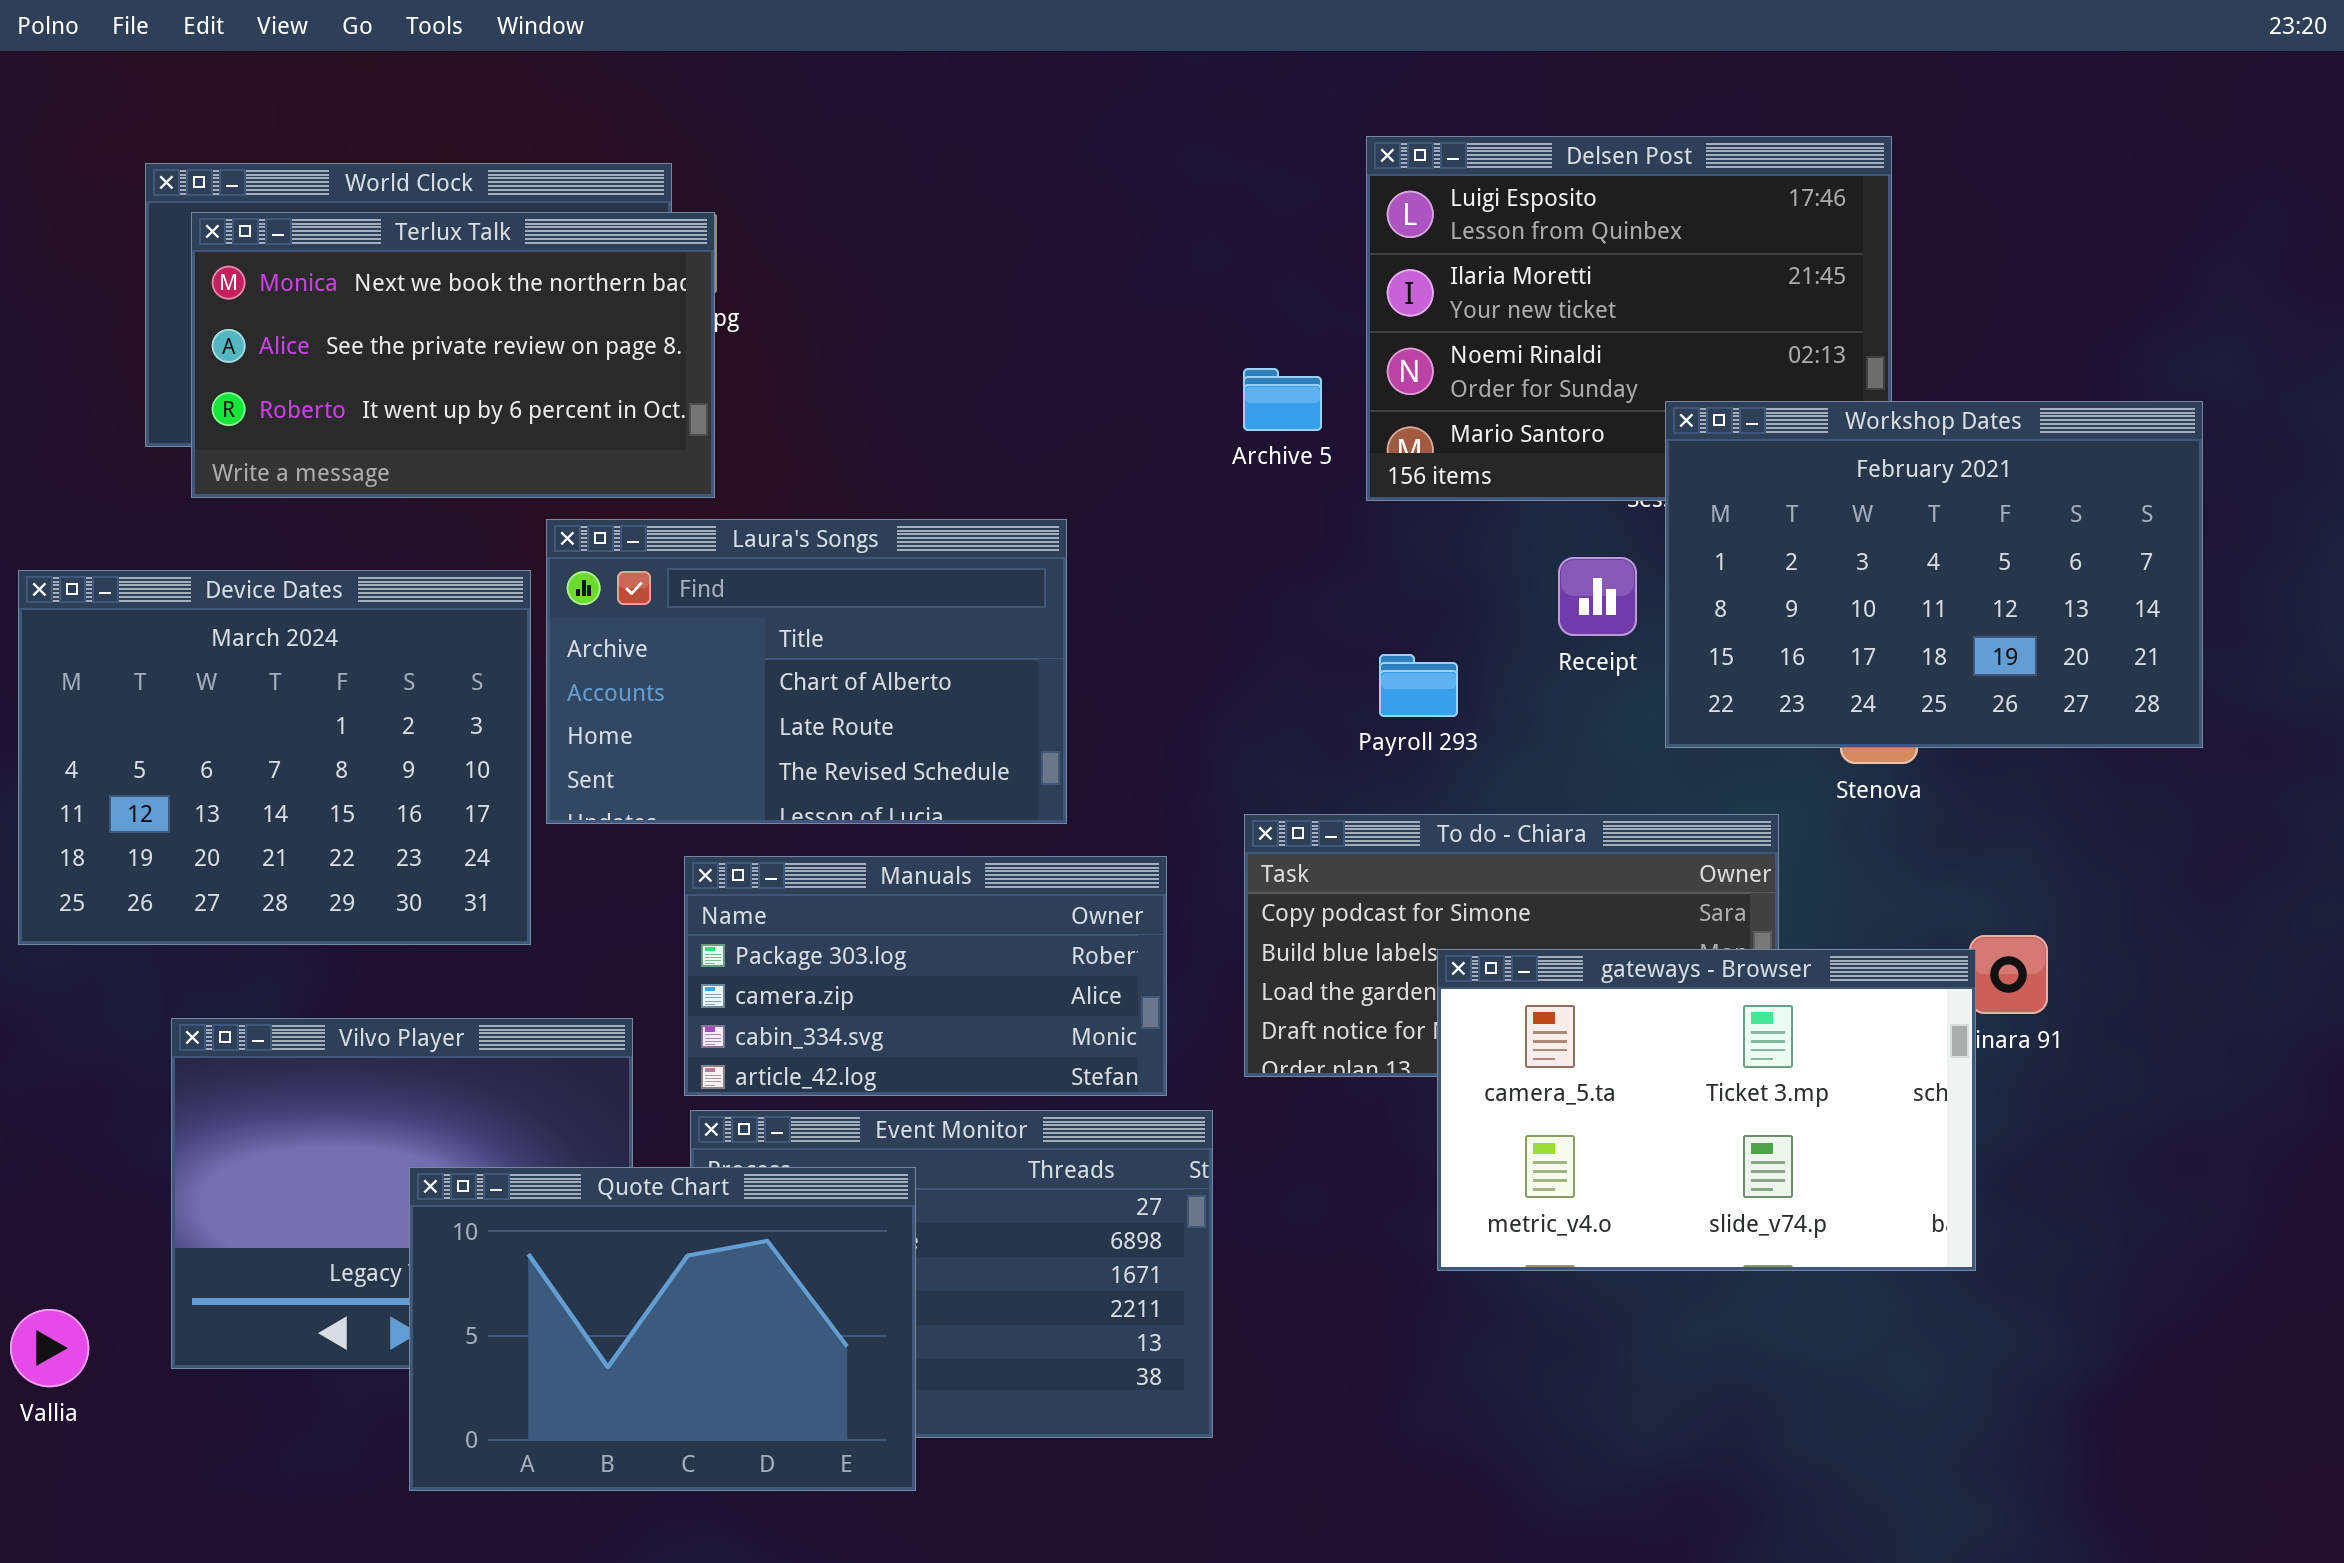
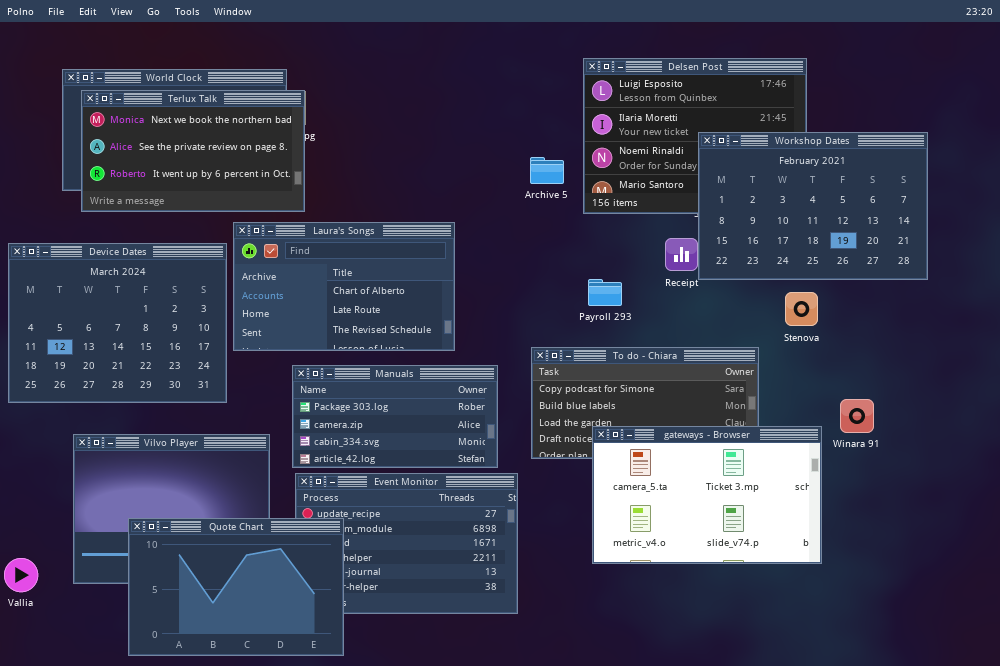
Workshop Dates: [1665,401,2203,748] -> [698,132,928,280], moved
gateways - Browser: [1437,949,1976,1271] -> [592,426,822,564], moved
Quote Chart: [409,1167,916,1491] -> [128,518,344,656], moved

